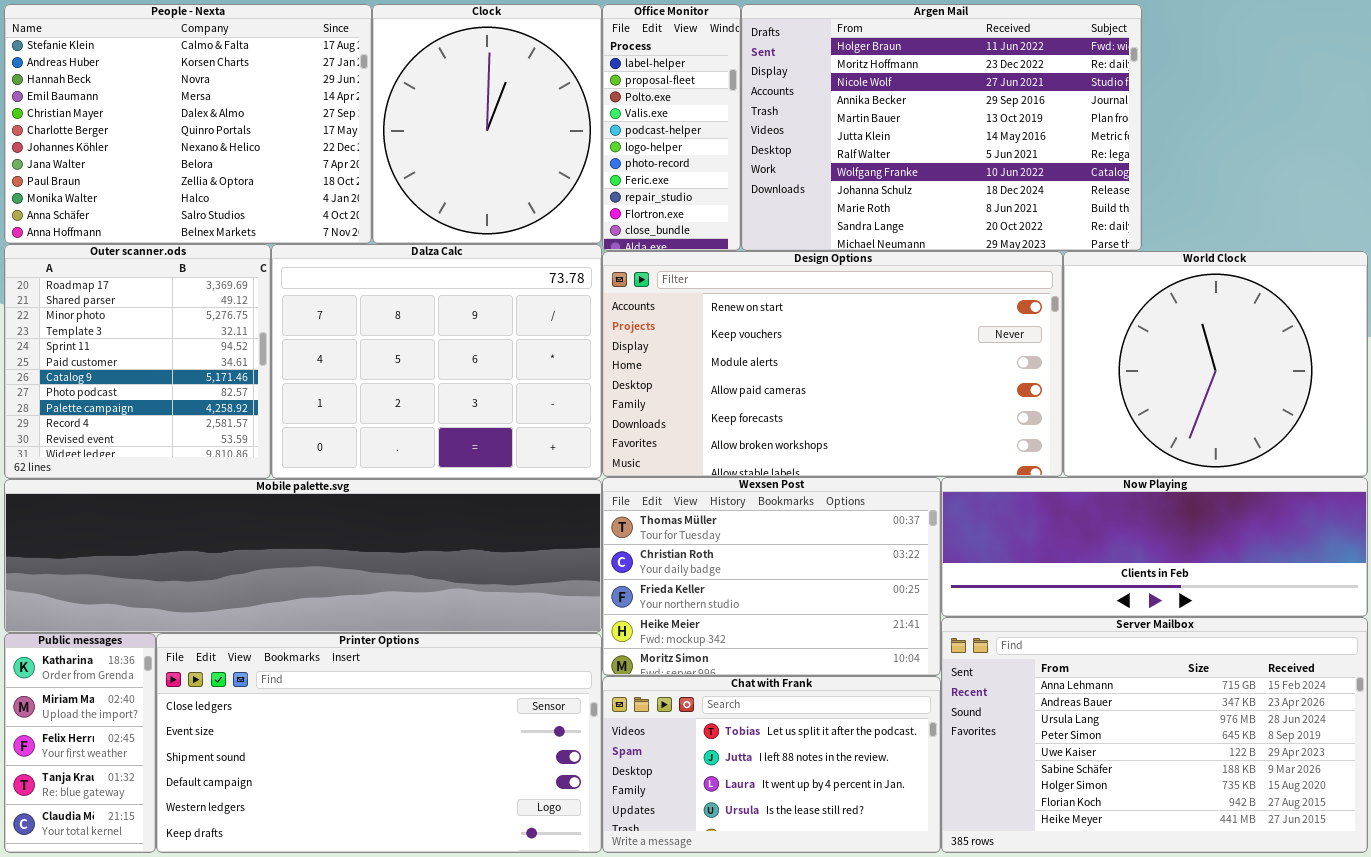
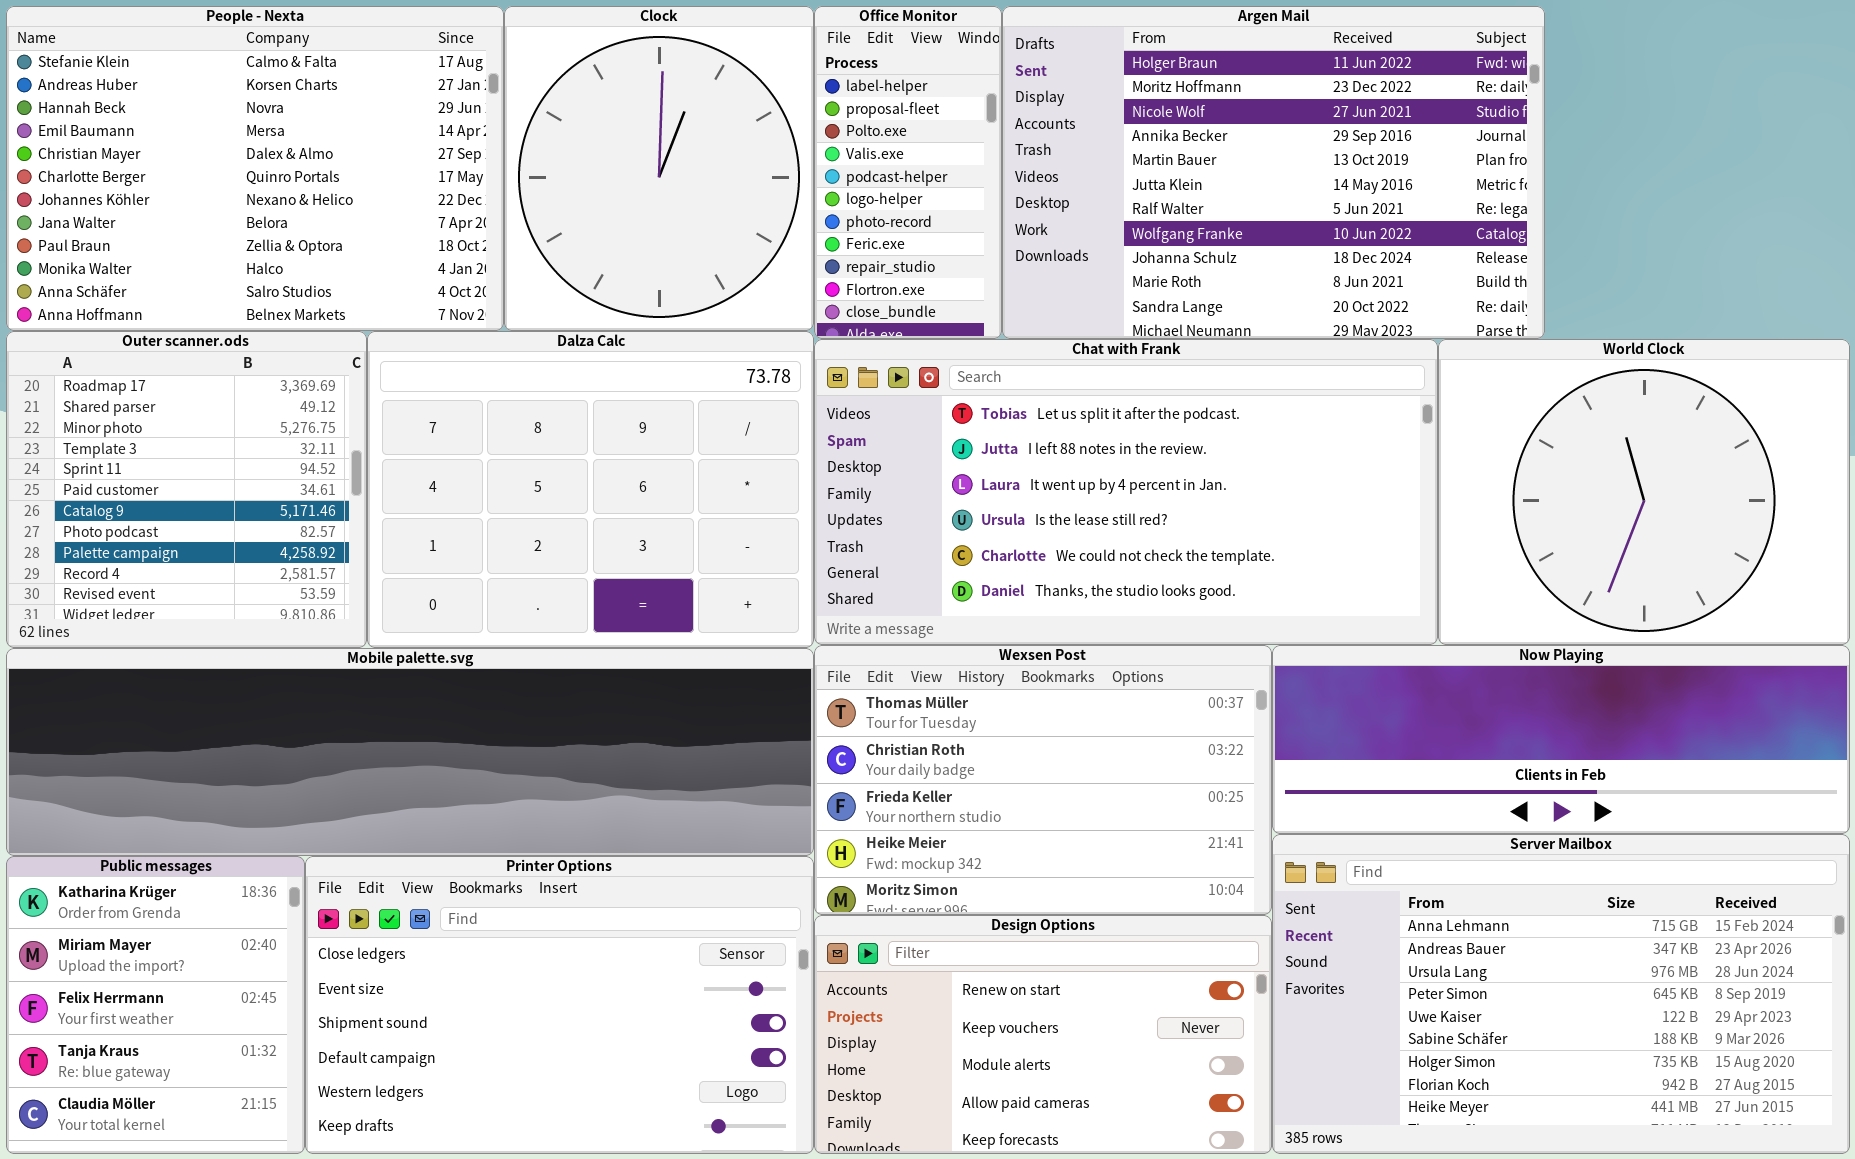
Design Options: [602,251,1063,477] -> [814,915,1272,1154], moved, resized
Public messages: [4,633,156,853] -> [6,856,305,1154], resized
Printer Options: [156,633,602,853] -> [305,856,814,1154], resized
Chat with Frank: [602,676,941,853] -> [814,339,1438,645], moved, resized

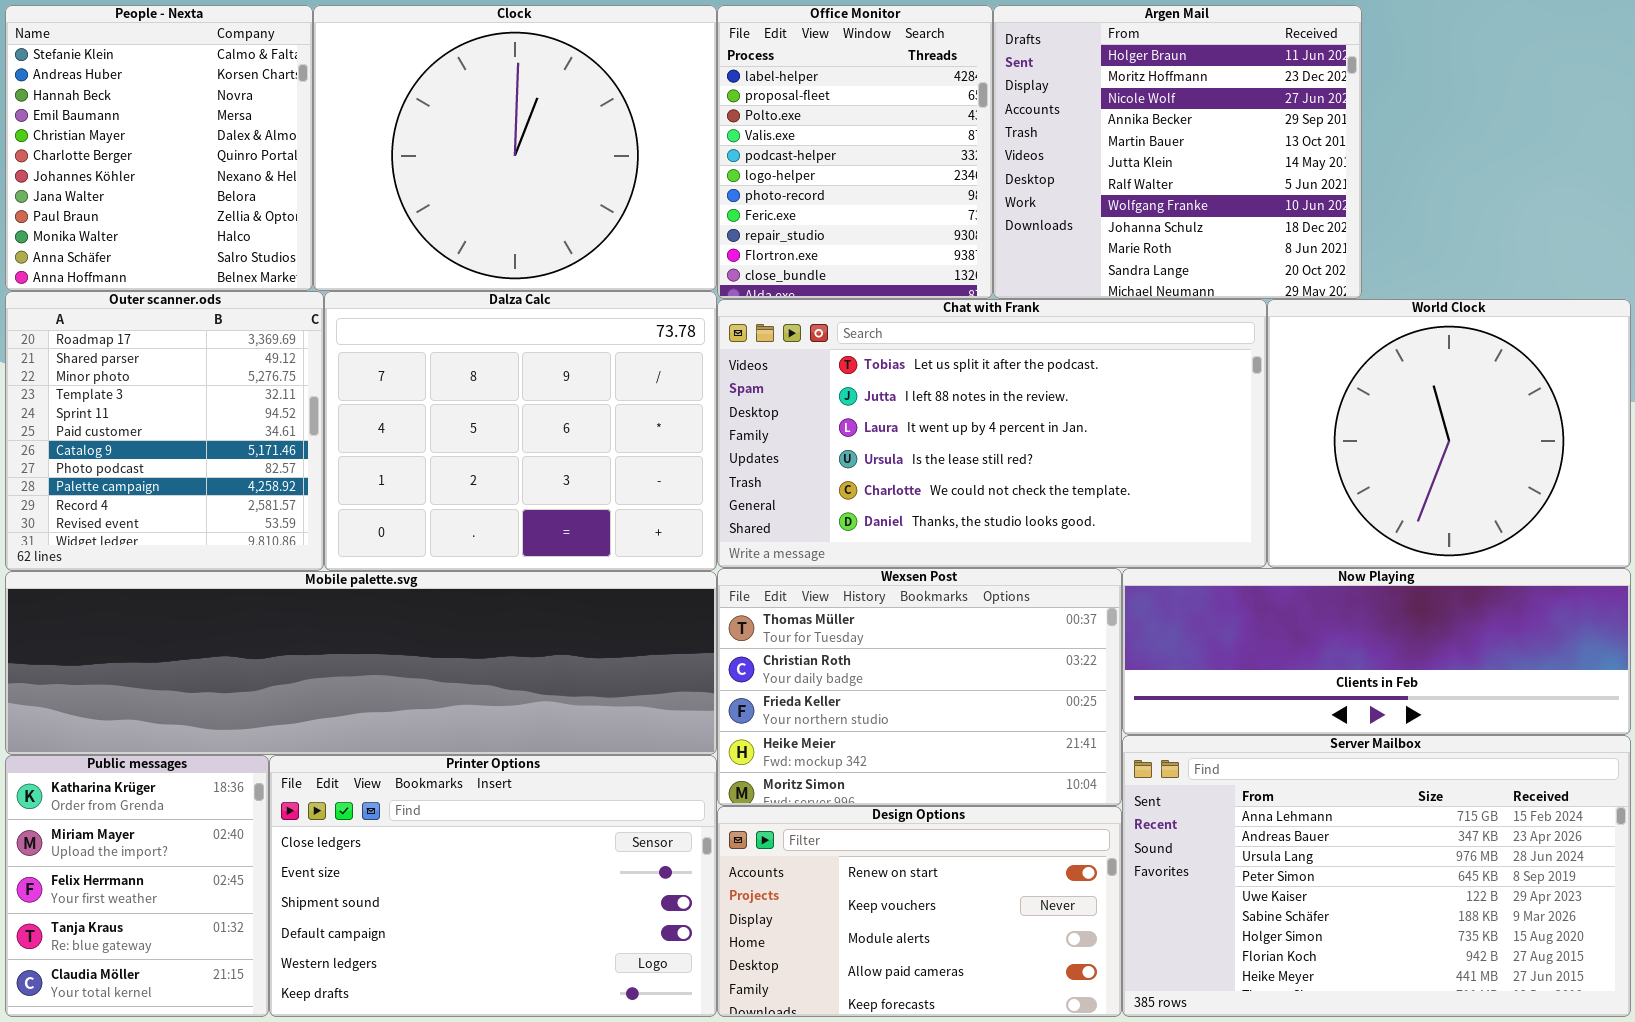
People - Nexta: [6,6,504,331] -> [5,5,313,291], resized
Clock: [504,6,814,331] -> [313,5,717,291], resized
Office Monitor: [814,6,1002,339] -> [717,5,993,299], resized
Argen Mail: [1002,6,1545,339] -> [993,5,1362,299], resized

